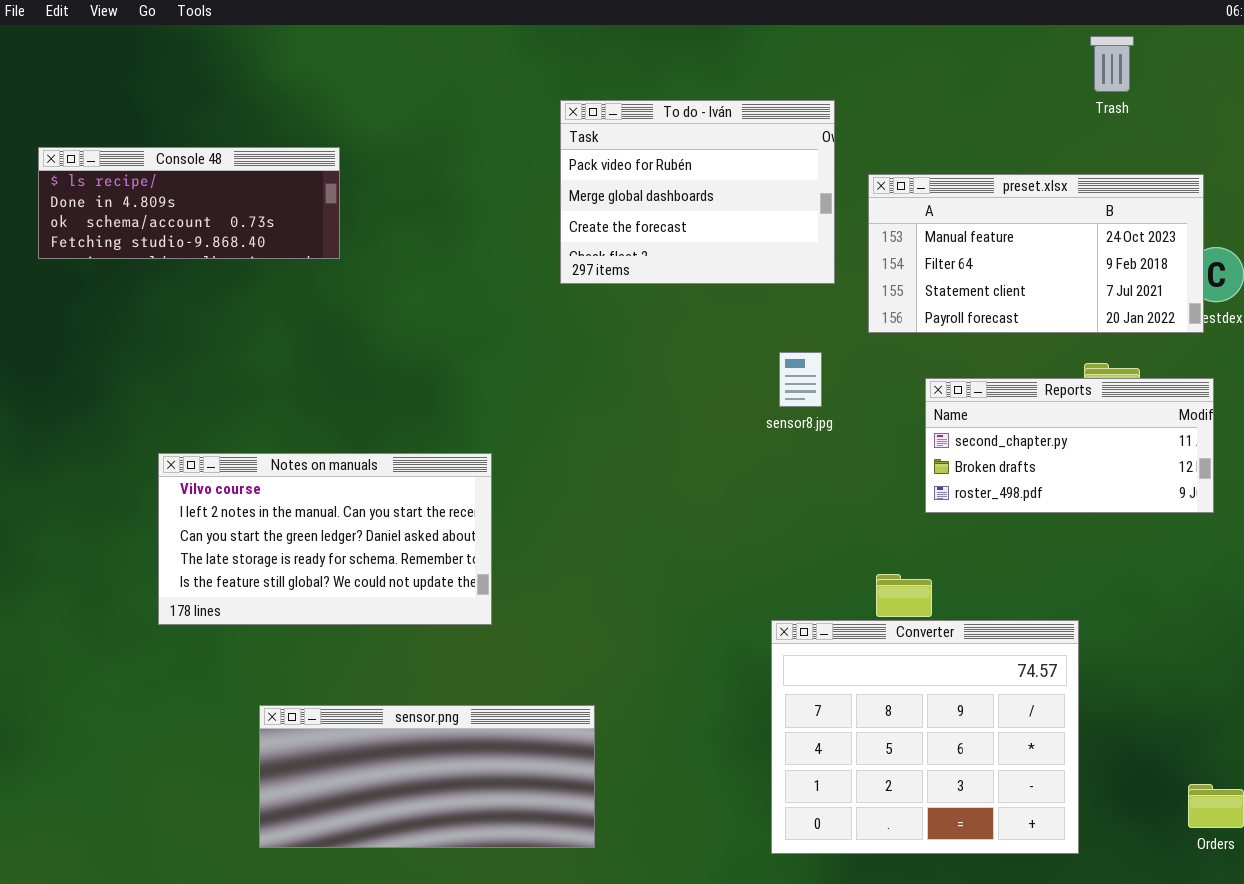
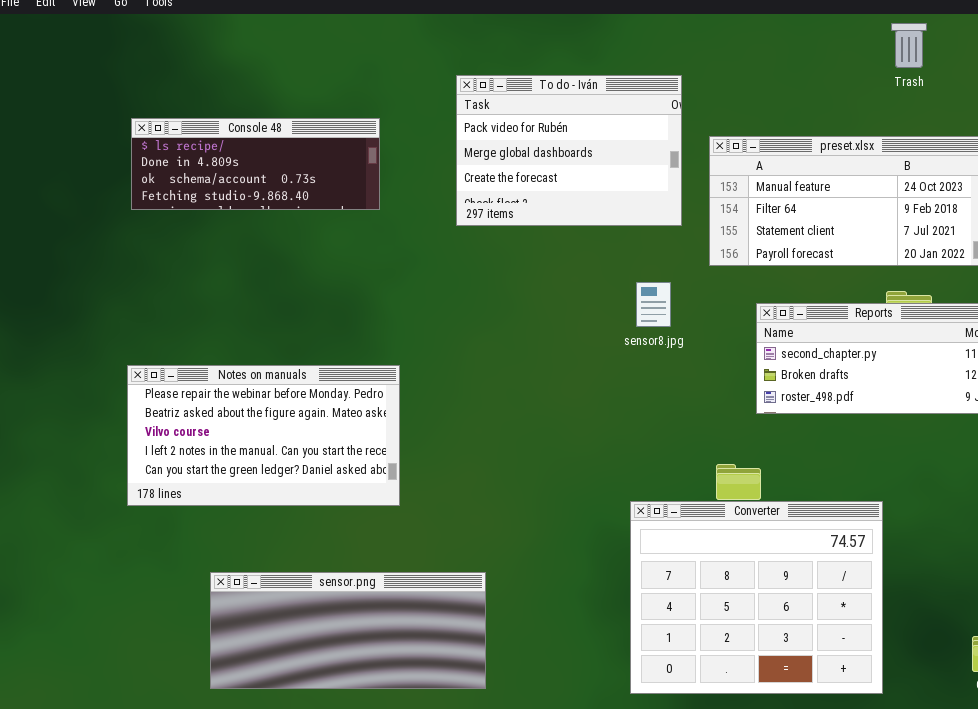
Console 48: [38,147,340,259] -> [131,118,380,210], moved
Notes on manuals: [158,453,492,625] -> [127,365,400,506], scrolled up 2 rows

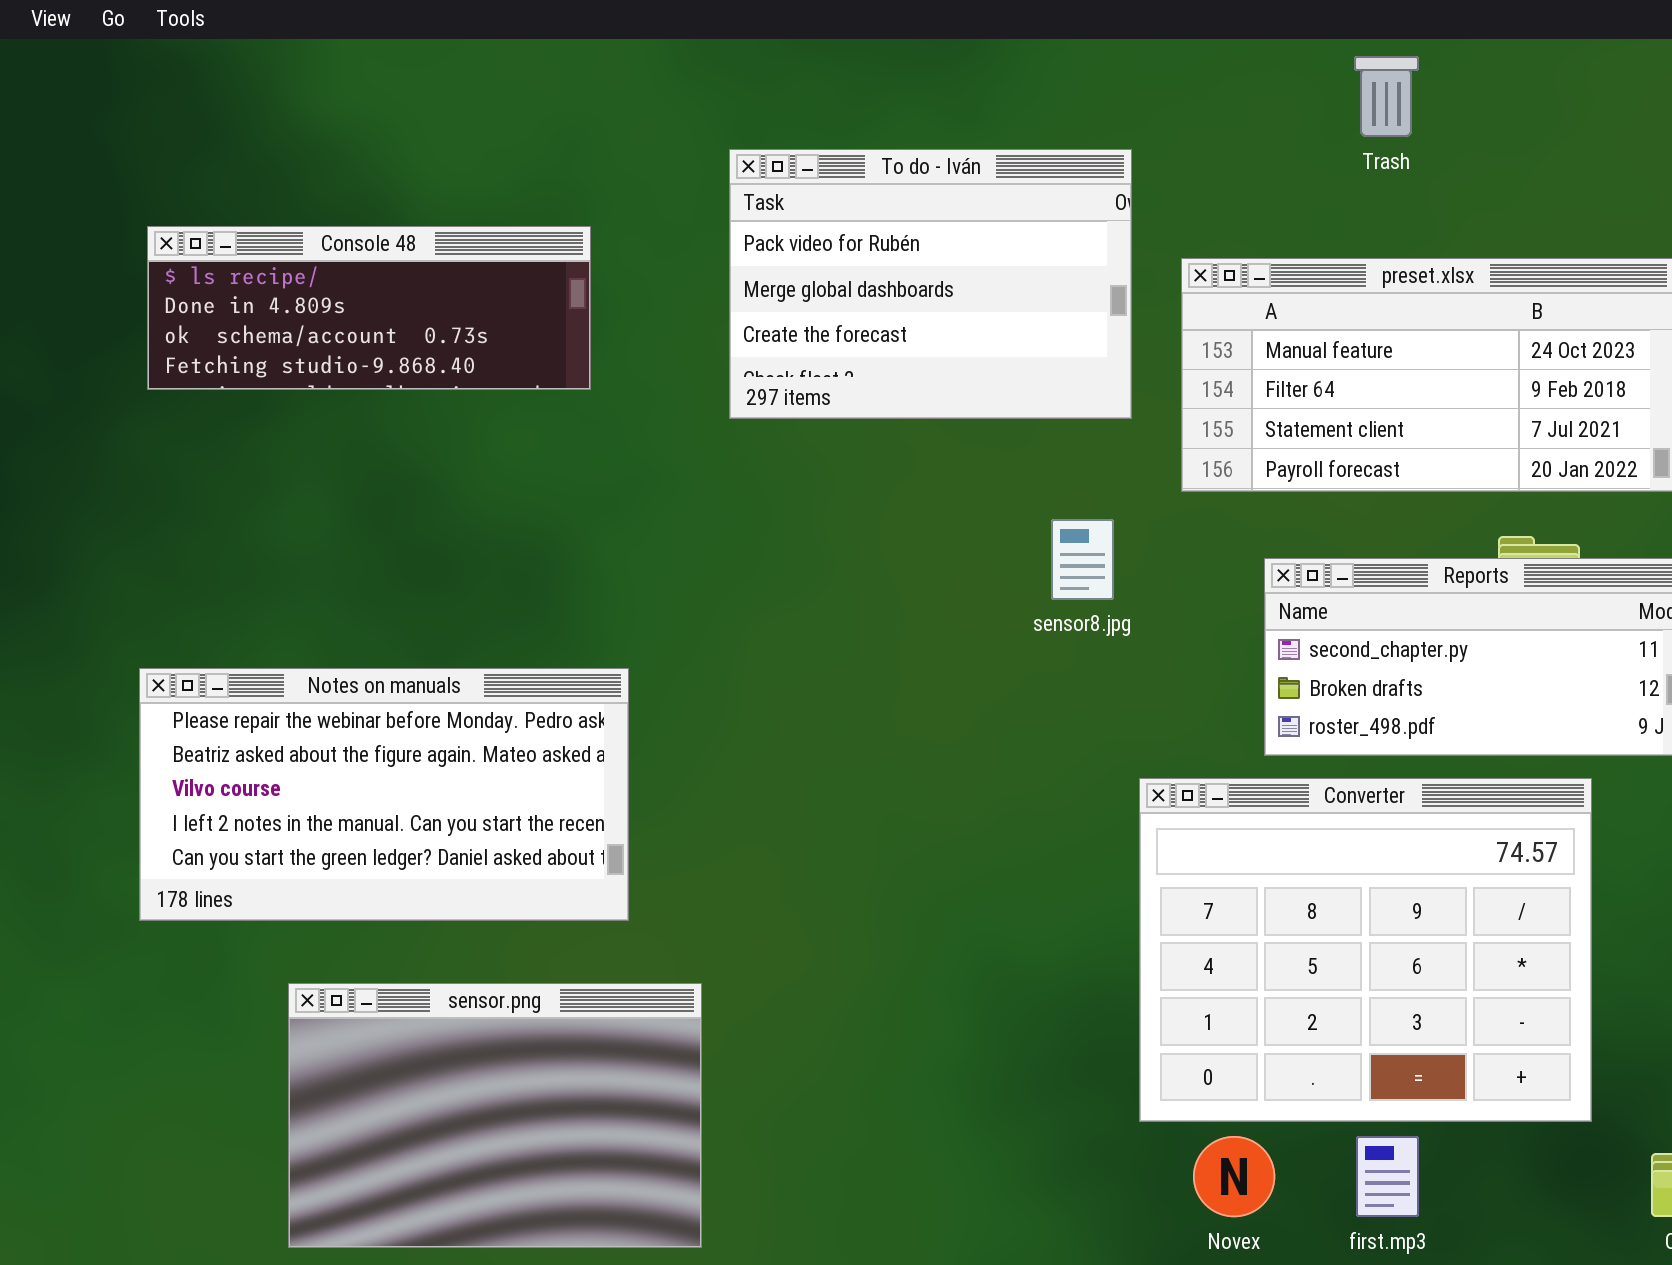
Trash: [891,23,927,68] -> [1354,56,1419,137], moved
Converter: [630,501,883,694] -> [1139,778,1592,1122], moved
sensor.png: [210,572,486,689] -> [288,983,702,1248], resized

